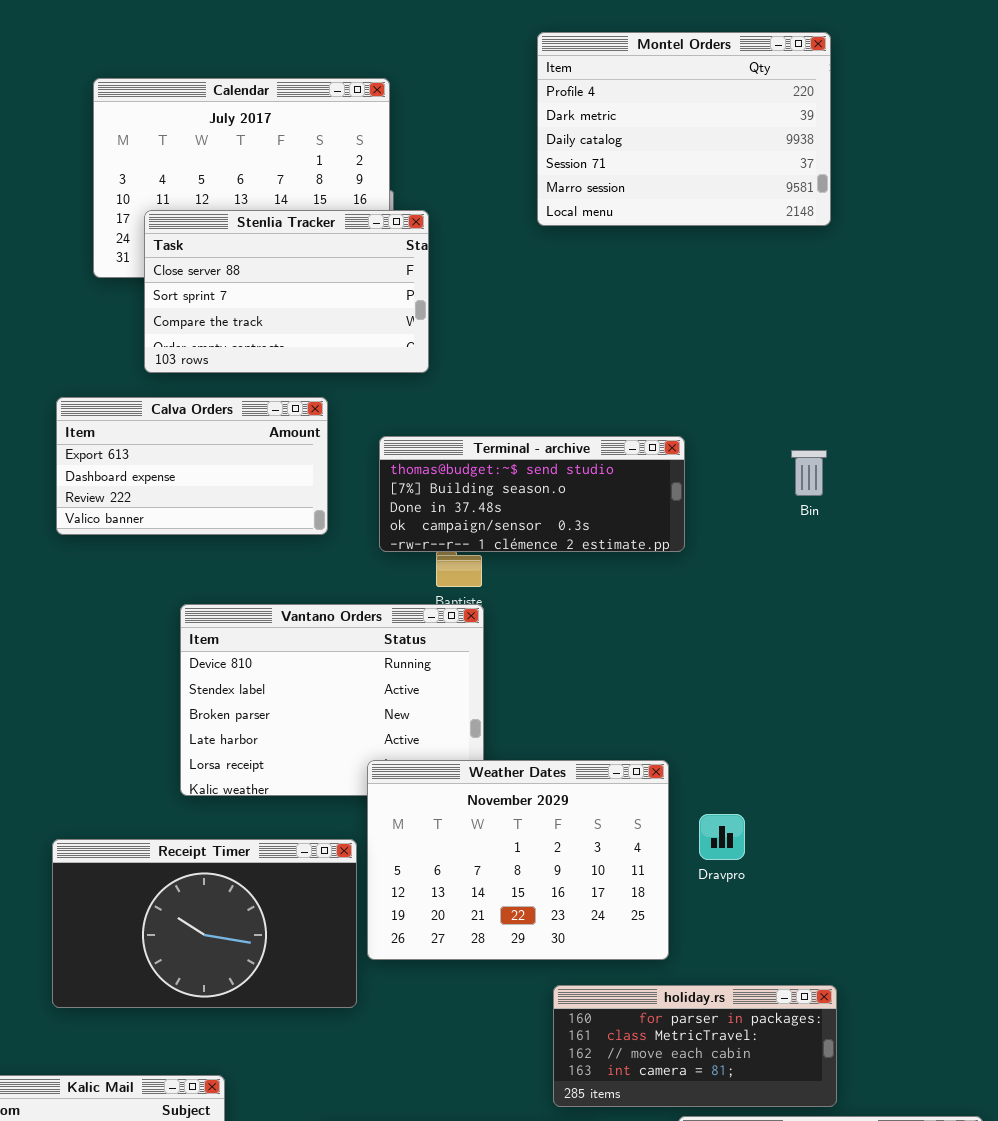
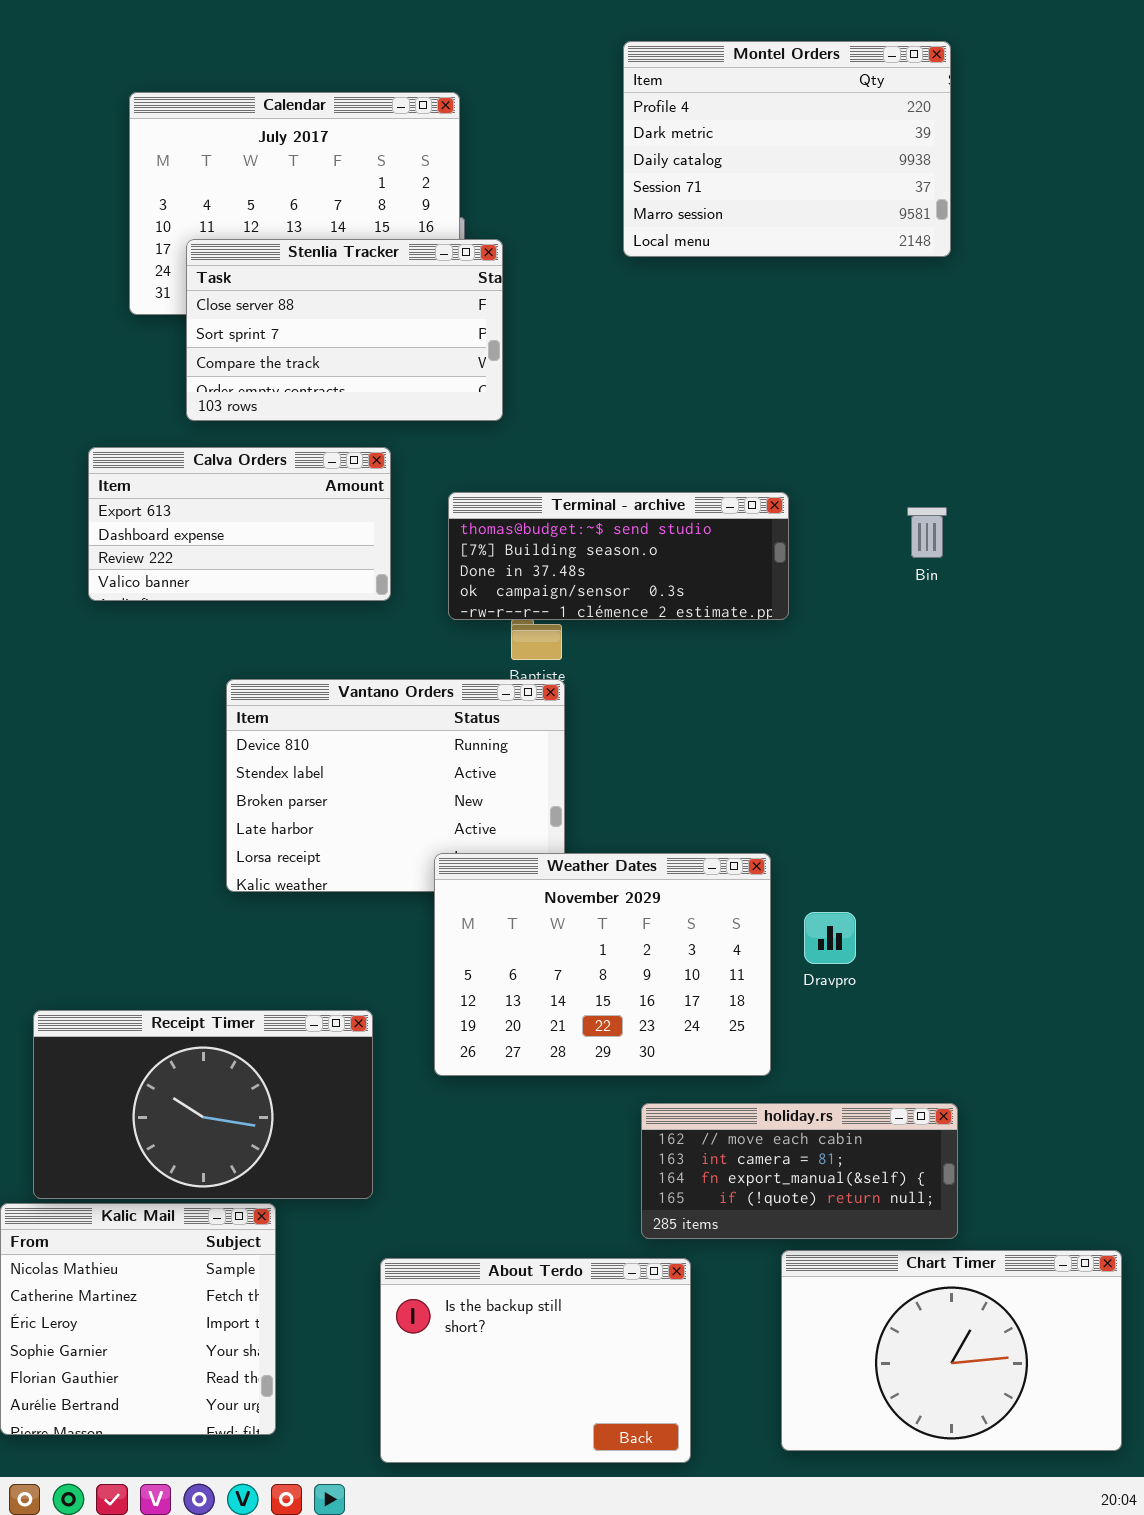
Receipt Timer: [52,839,357,1008] -> [33,1010,373,1199], moved
holiday.rs: [553,985,837,1107] -> [641,1103,958,1239], scrolled down 2 rows

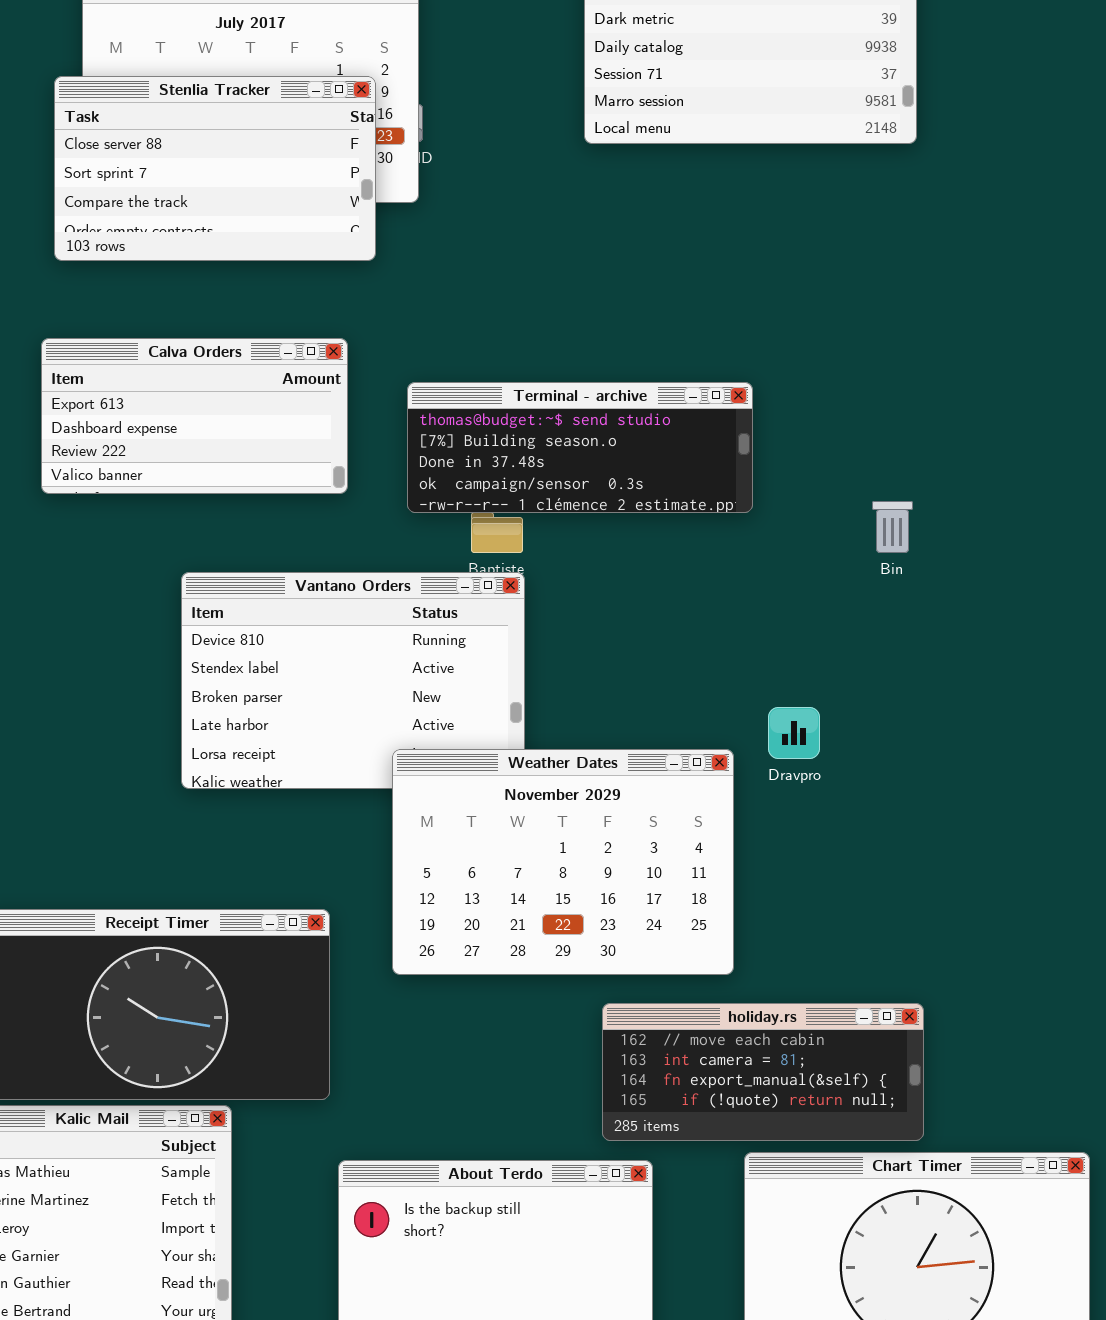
Stenlia Tracker: [186,239,503,421] -> [54,76,376,261], moved
Bin: [907,507,947,558] -> [872,501,913,553], moved
Dravpro: [804,912,856,964] -> [768,707,820,759], moved

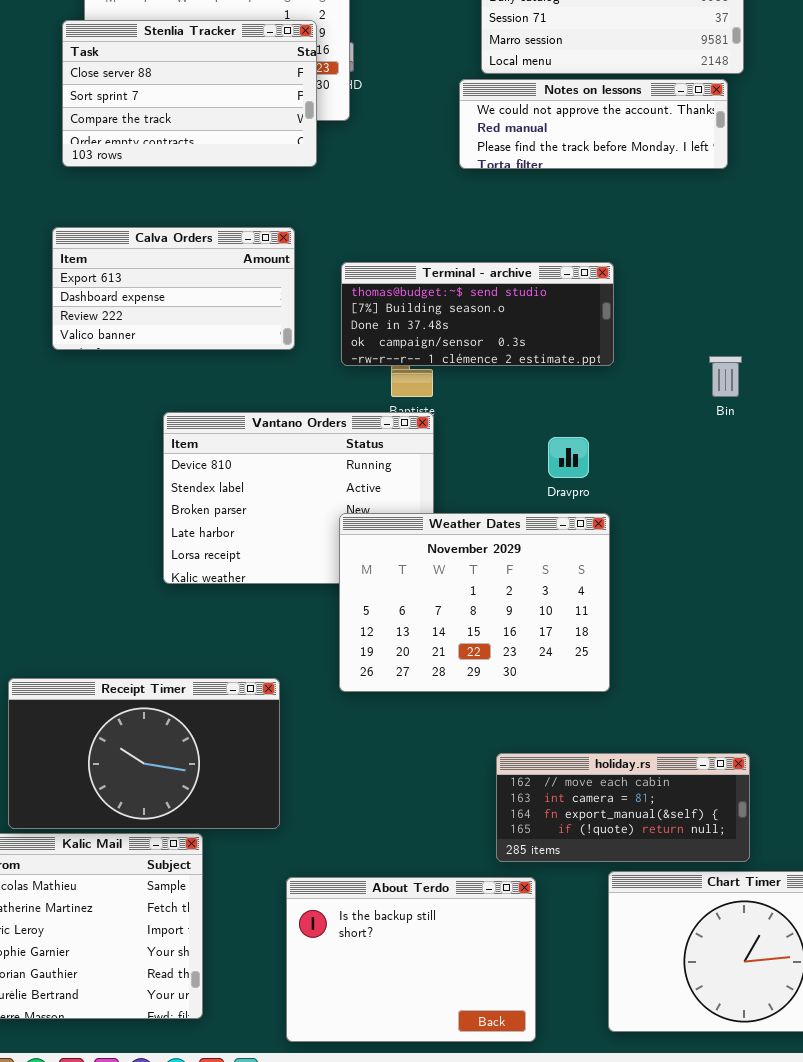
Notes on lessons: none -> [459,79,728,169], opened
Dravpro: [768,707,820,759] -> [548,437,589,478], moved
Weather Dates: [392,749,734,975] -> [339,513,610,692], moved

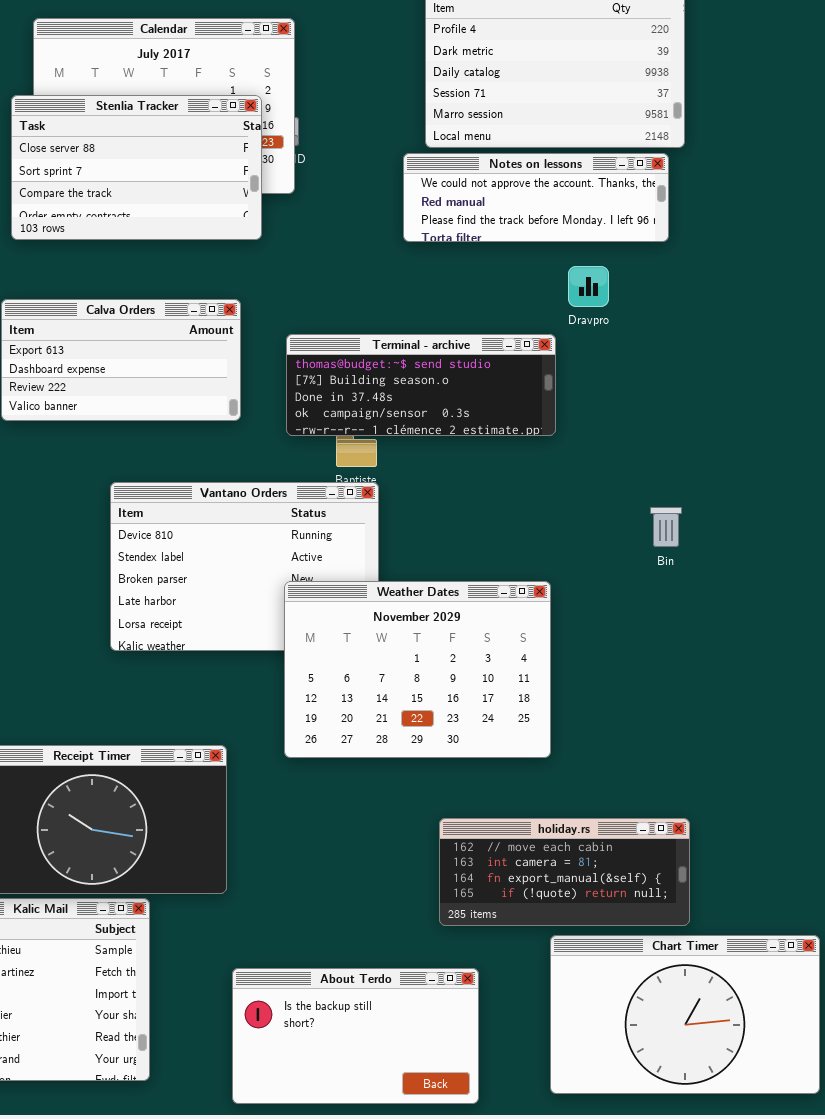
Bin: [709,356,742,397] -> [650,507,682,547], moved
Dravpro: [548,437,589,478] -> [568,266,609,307], moved
About Terdo: [286,877,536,1042] -> [232,968,479,1104], resized

